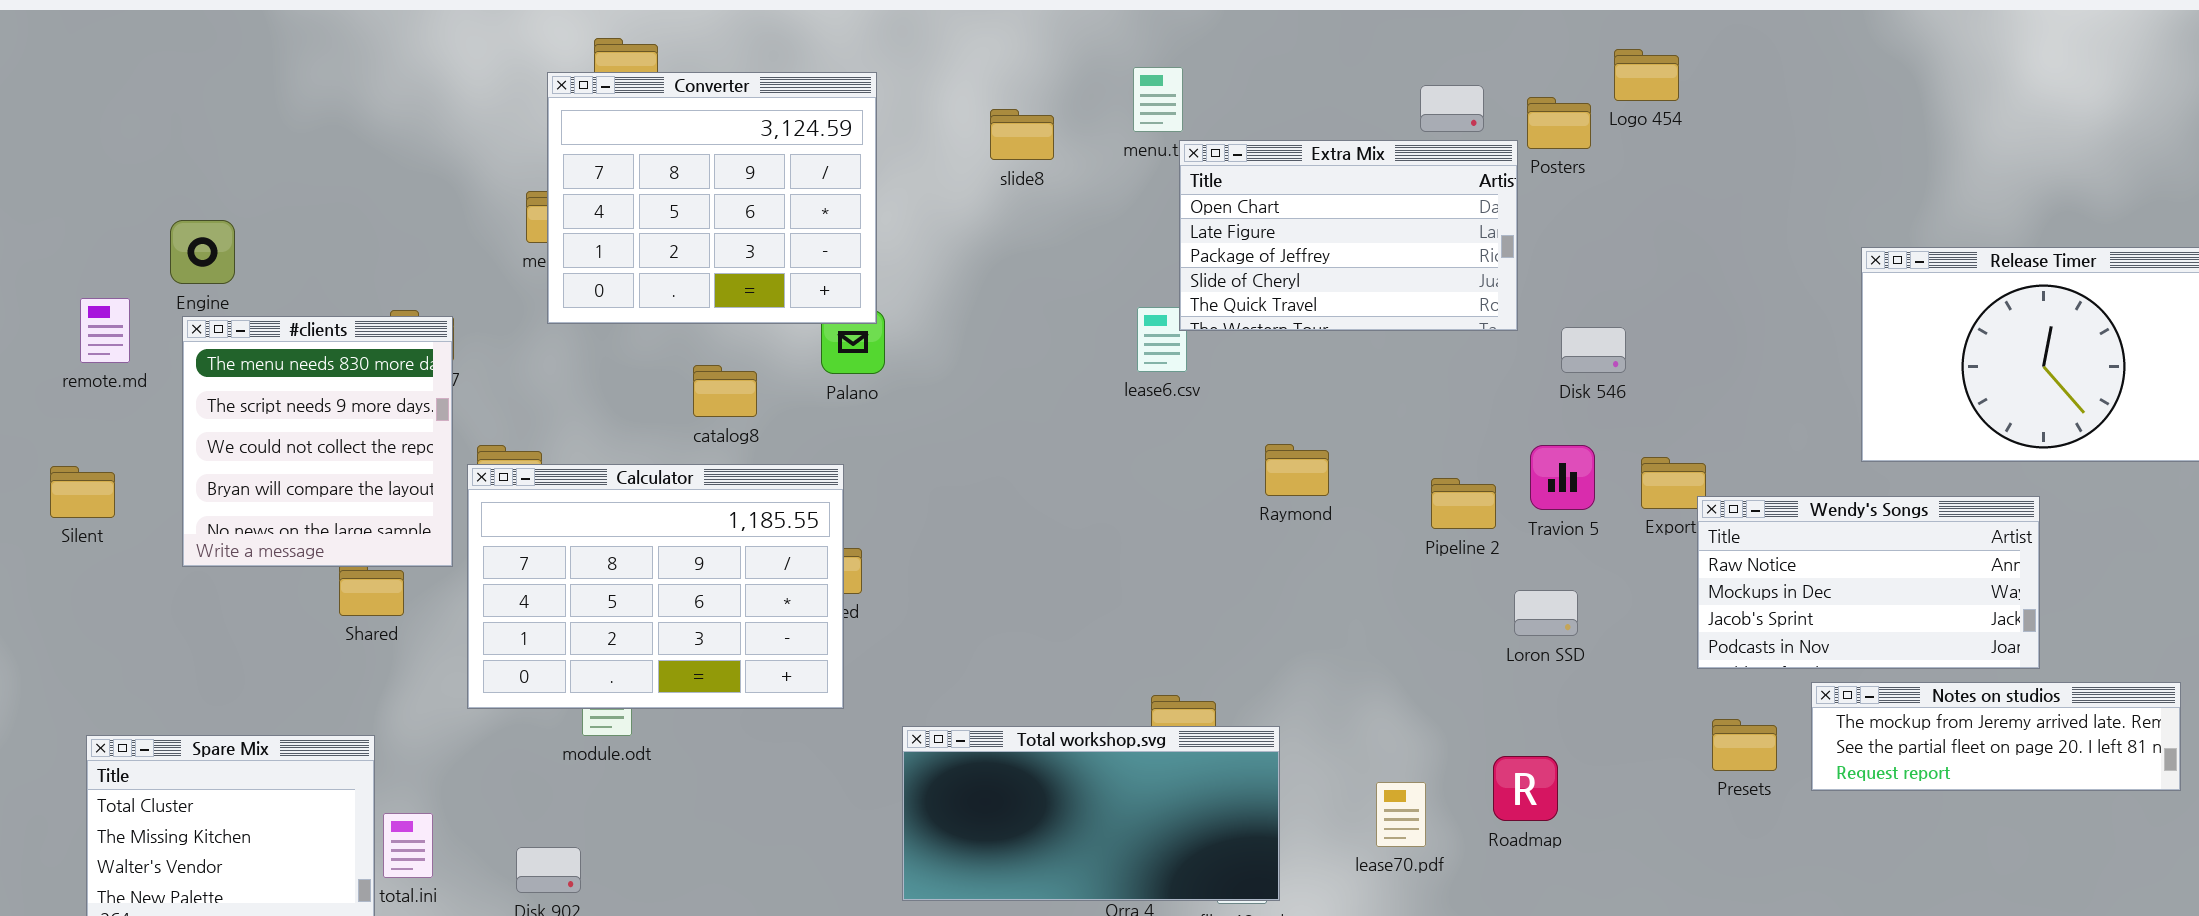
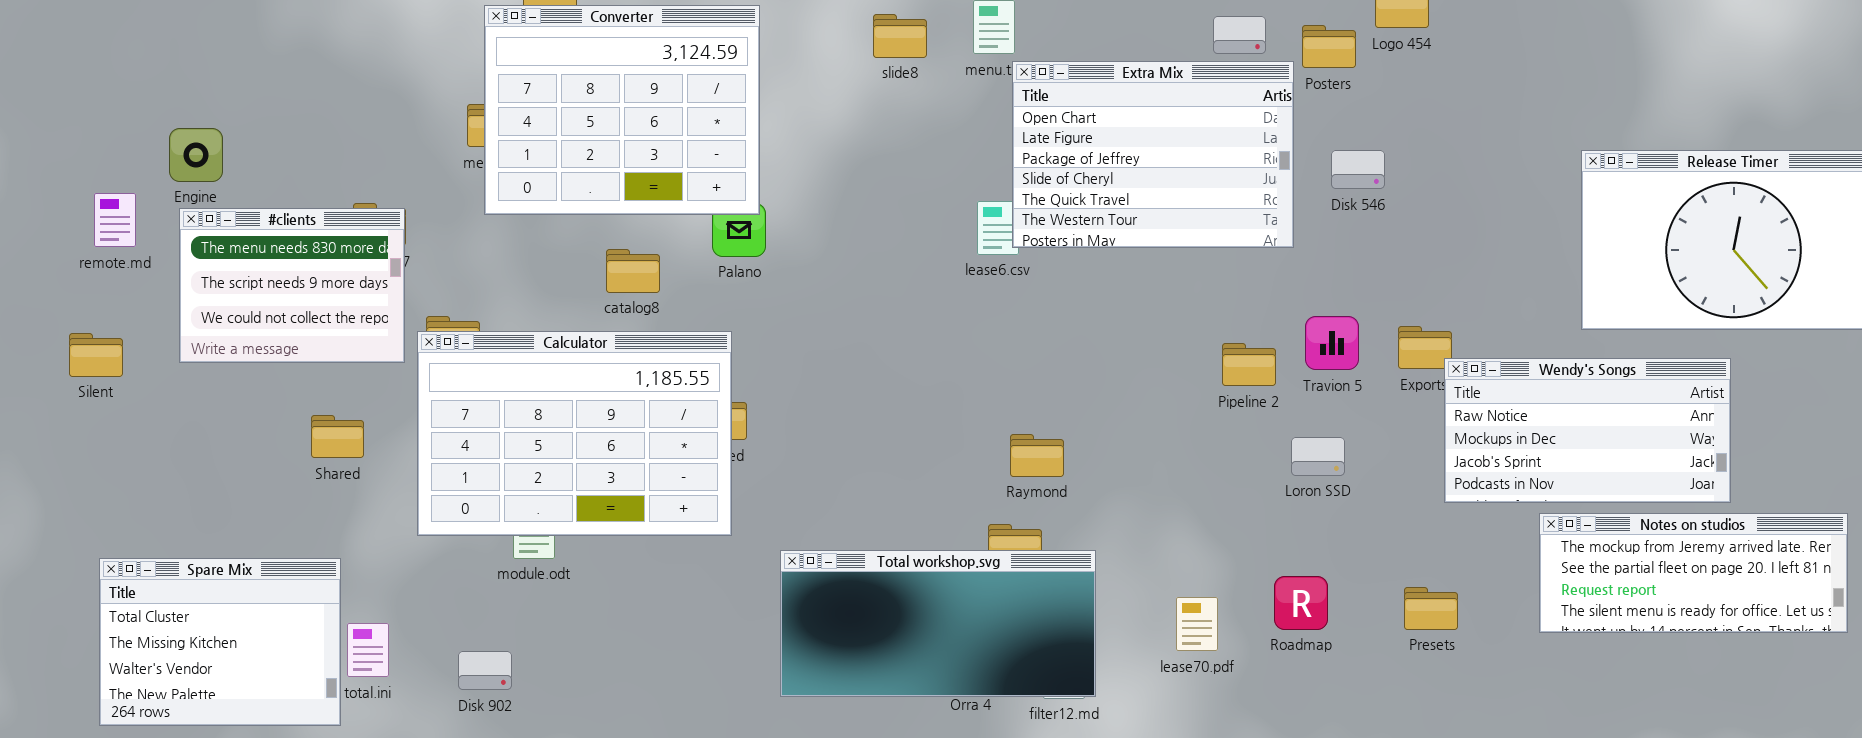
slide8: [990,109,1054,160] -> [873,14,927,58], moved
Extra Mix: [1179,140,1518,331] -> [1012,61,1294,248], resized
#clients: [182,316,453,567] -> [179,208,405,363], resized
Disk 546: [1561,327,1626,373] -> [1331,150,1385,189], moved
Raymond: [1265,444,1329,496] -> [1010,434,1064,477], moved
Notes on studios: [1811,682,2181,791] -> [1539,513,1848,633], resized
Presets: [1712,719,1777,771] -> [1404,587,1458,630], moved

